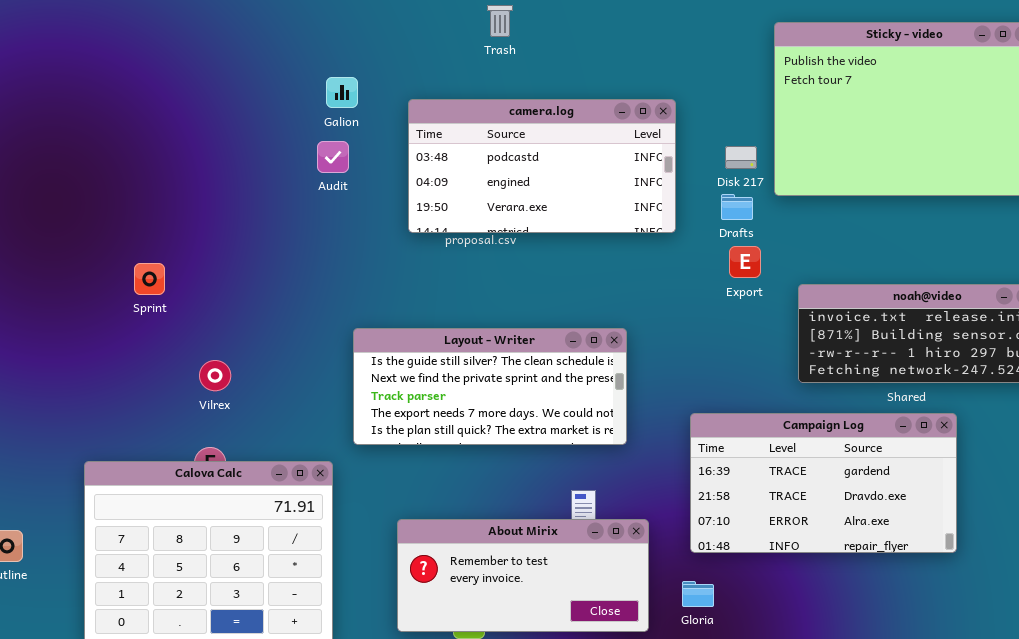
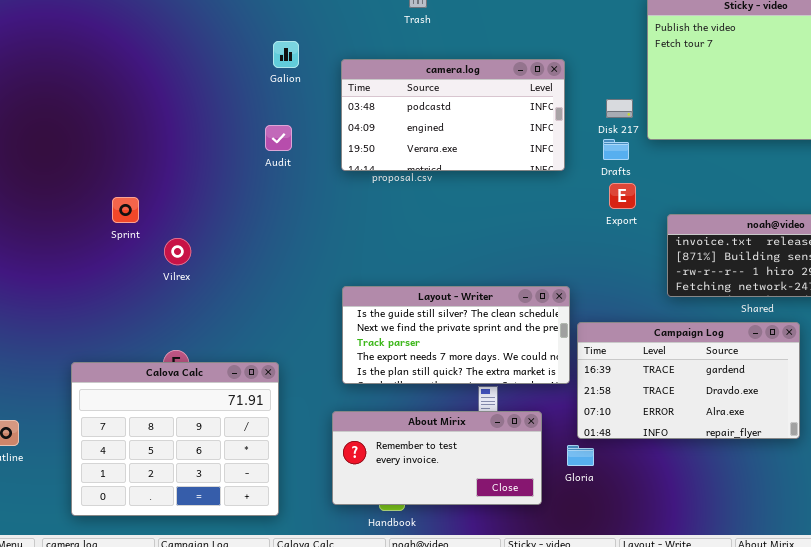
Audit: [317,141,349,173] -> [265,125,292,151], moved
Layout - Writer: [353,328,627,445] -> [342,286,570,384], moved
Vilrex: [199,360,231,391] -> [164,238,191,265], moved
Gloria: [682,581,714,607] -> [567,445,594,466], moved

